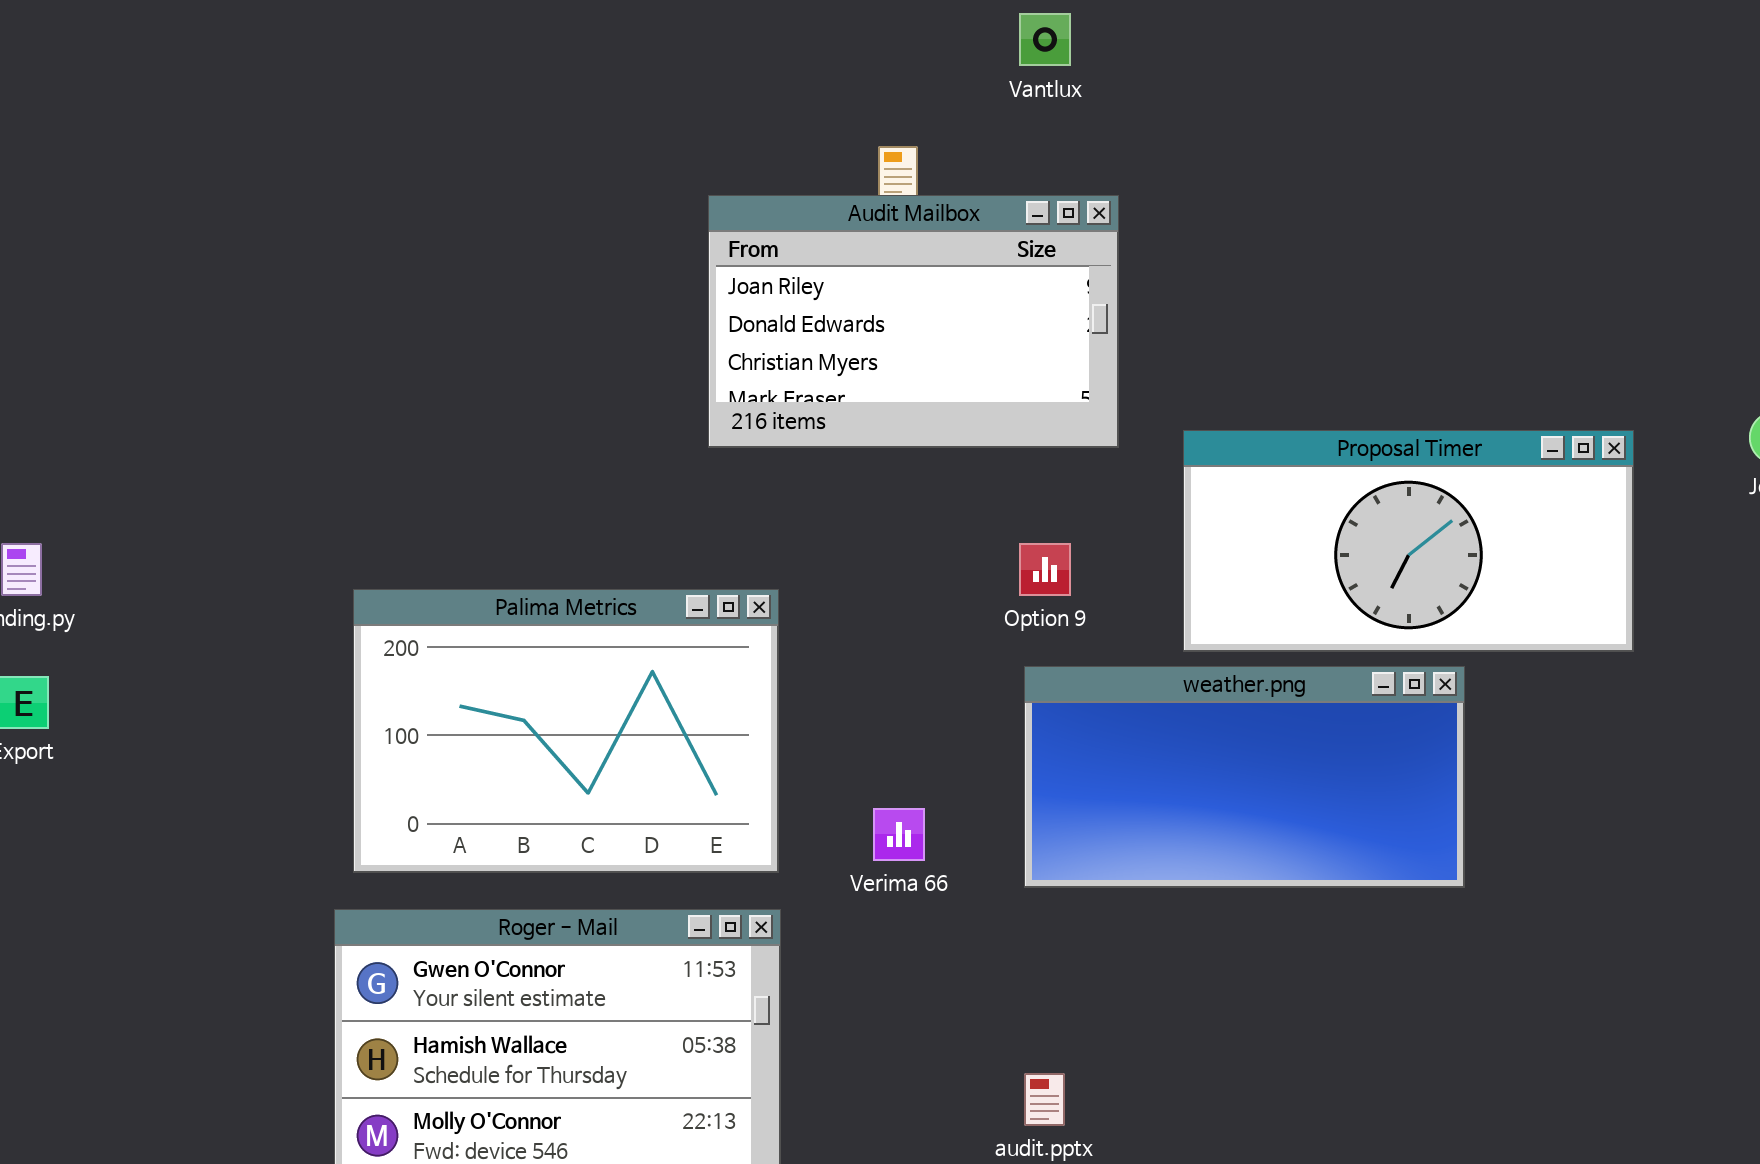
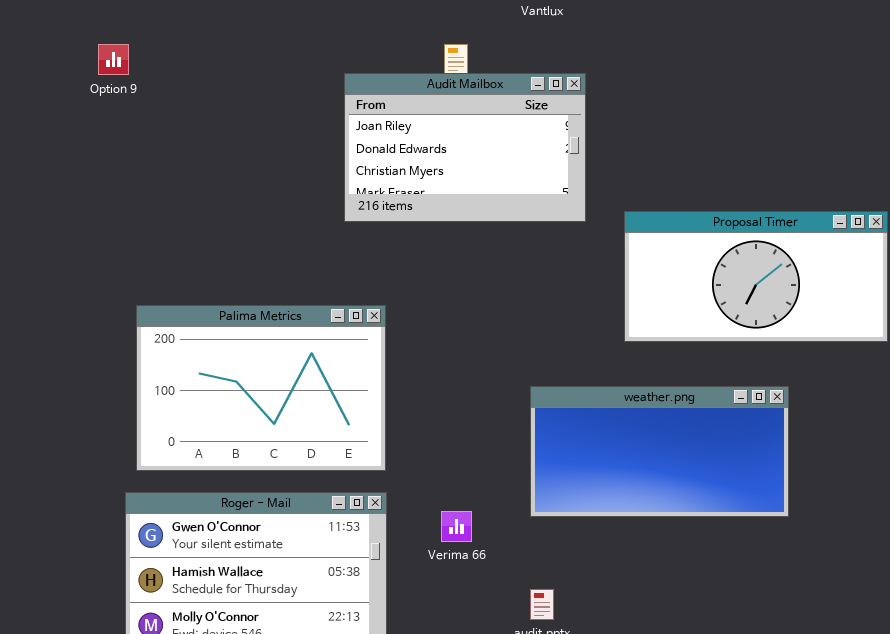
Option 9: [1019,543,1071,596] -> [98,44,129,75], moved
weather.png: [1024,666,1465,888] -> [530,386,789,517], moved
Verima 66: [873,808,925,861] -> [441,511,472,542], moved

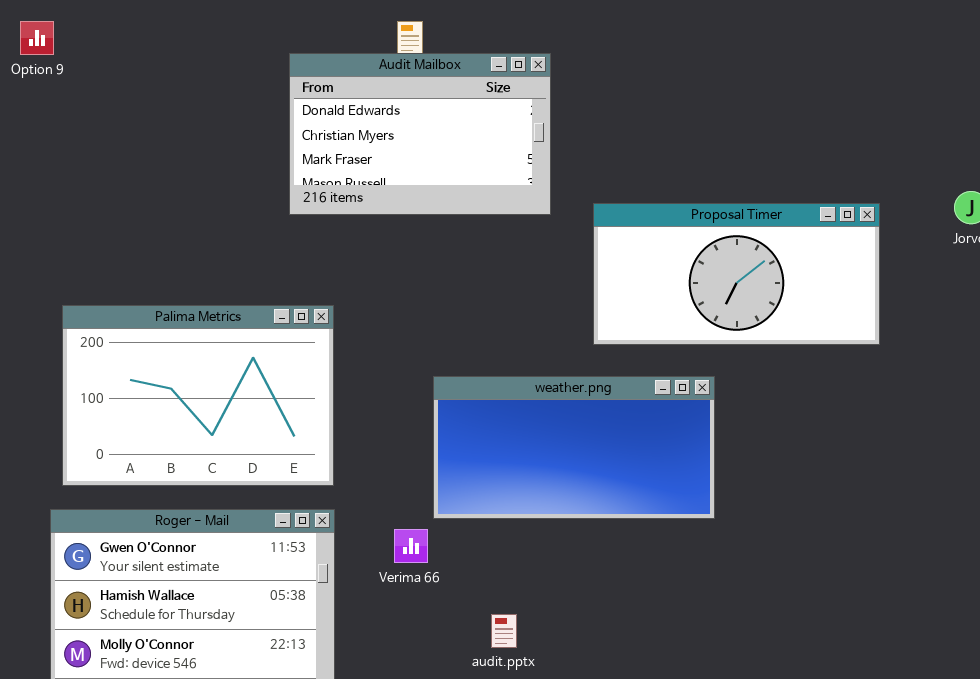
Audit Mailbox: [344,73,586,222] -> [289,53,551,215], scrolled down 1 row
weather.png: [530,386,789,517] -> [433,376,715,519], moved

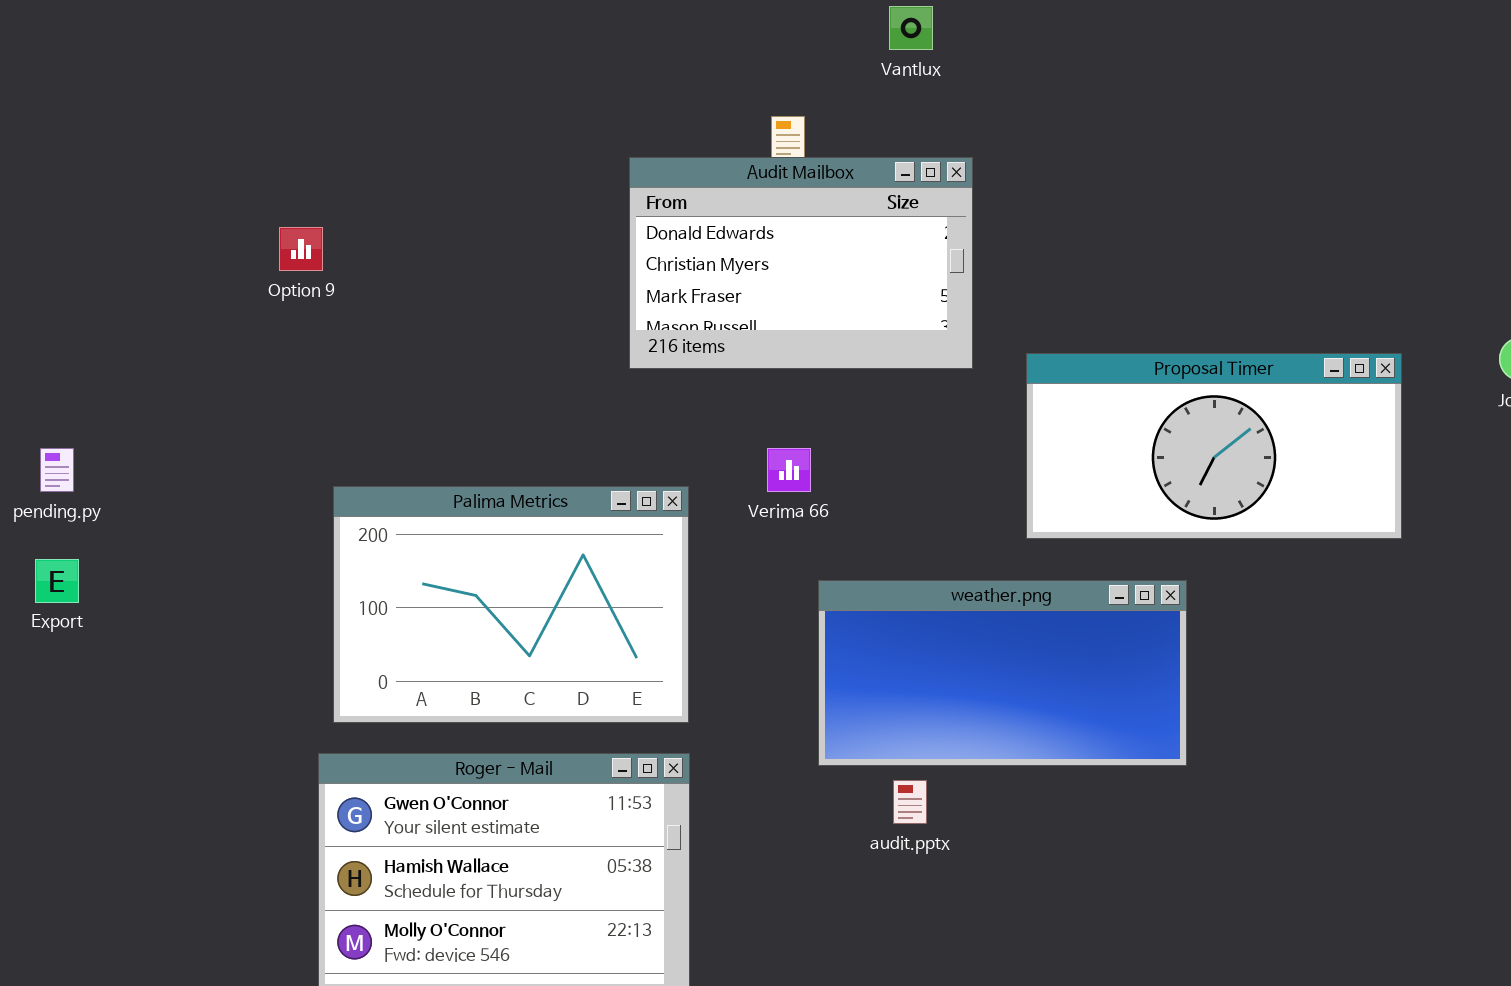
Option 9: [20,21,54,55] -> [279,227,323,271], moved
Verima 66: [394,529,428,563] -> [767,448,811,492], moved
audit.pptx: [491,614,517,648] -> [893,780,927,824], moved

